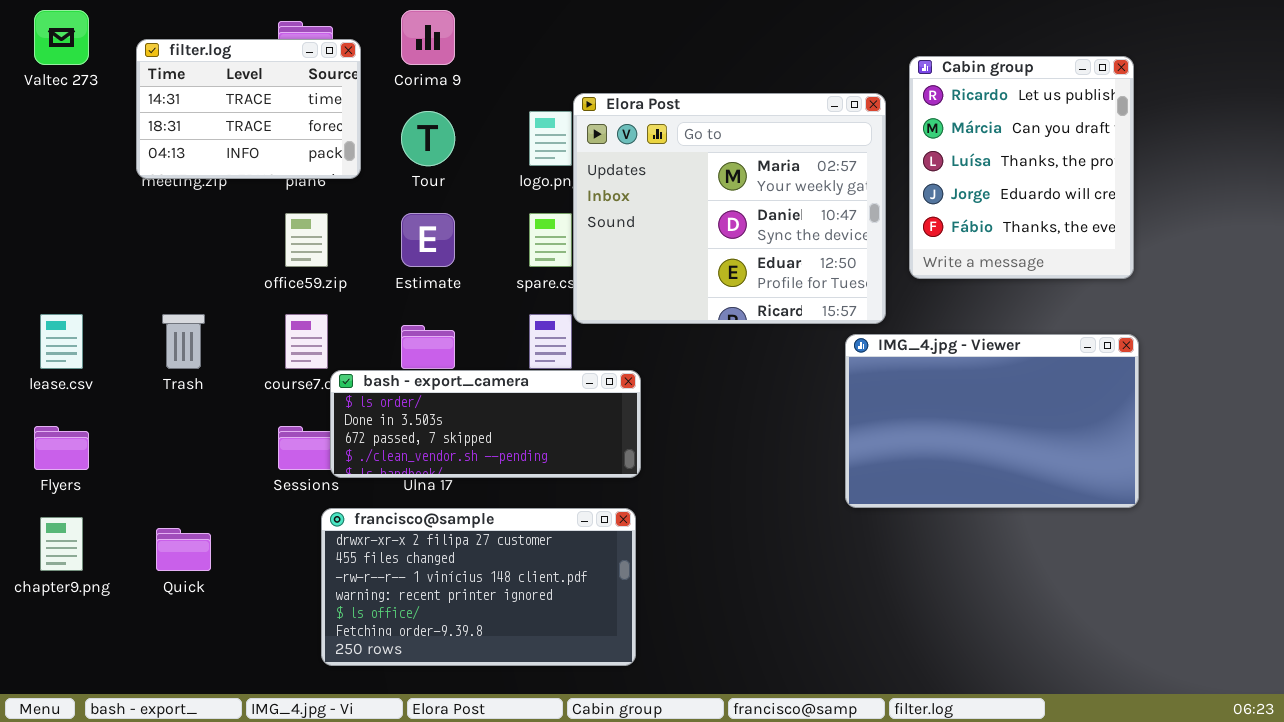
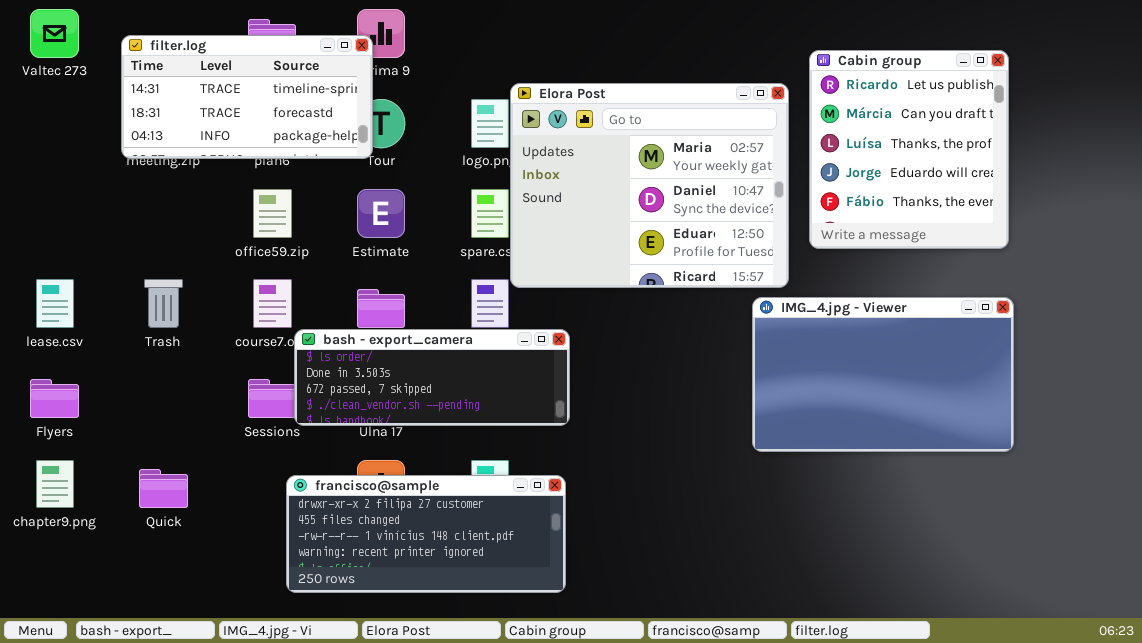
filter.log: [136,39,361,179] -> [121,35,373,159], resized
francisco@sample: [321,508,636,666] -> [286,475,566,593], resized

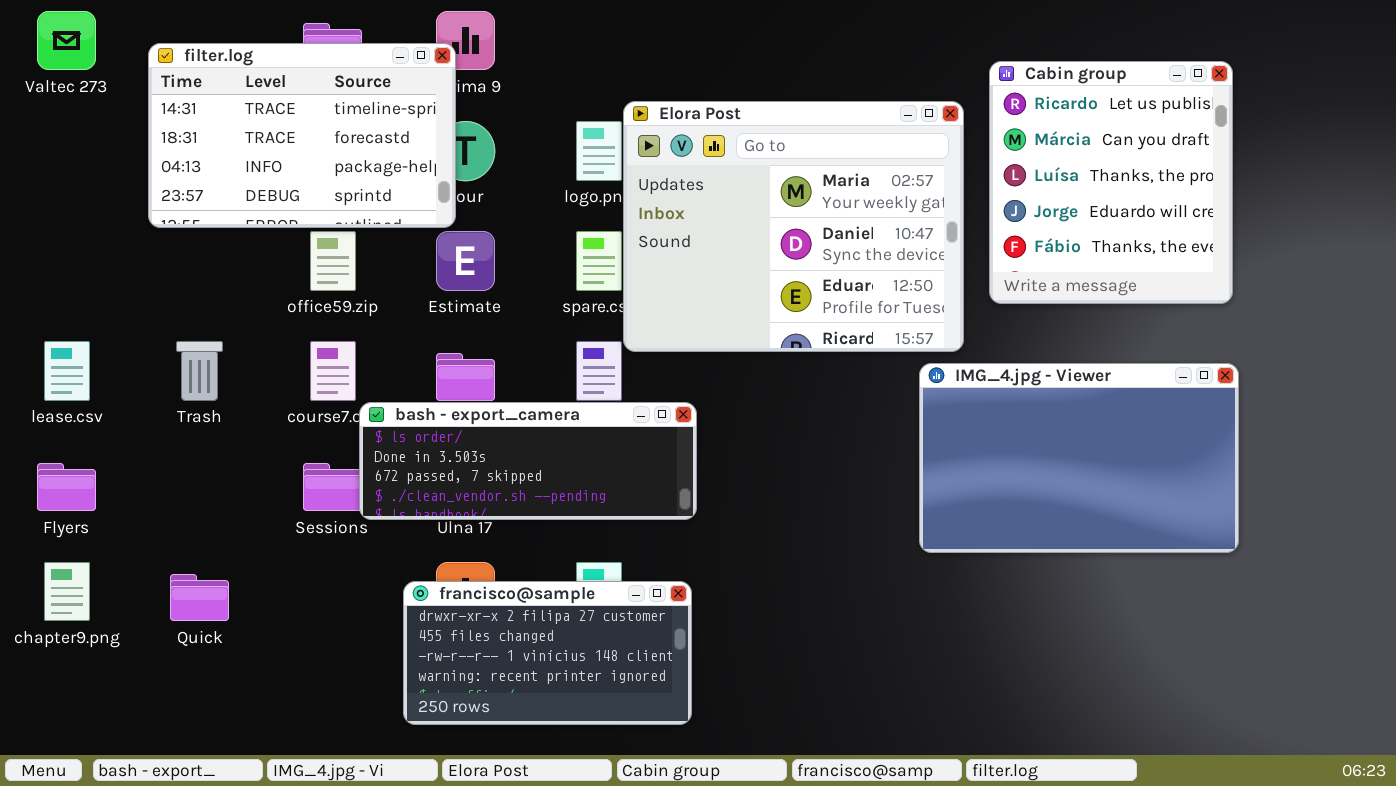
filter.log: [121,35,373,159] -> [148,43,456,228], resized
francisco@sample: [286,475,566,593] -> [403,581,692,725], resized

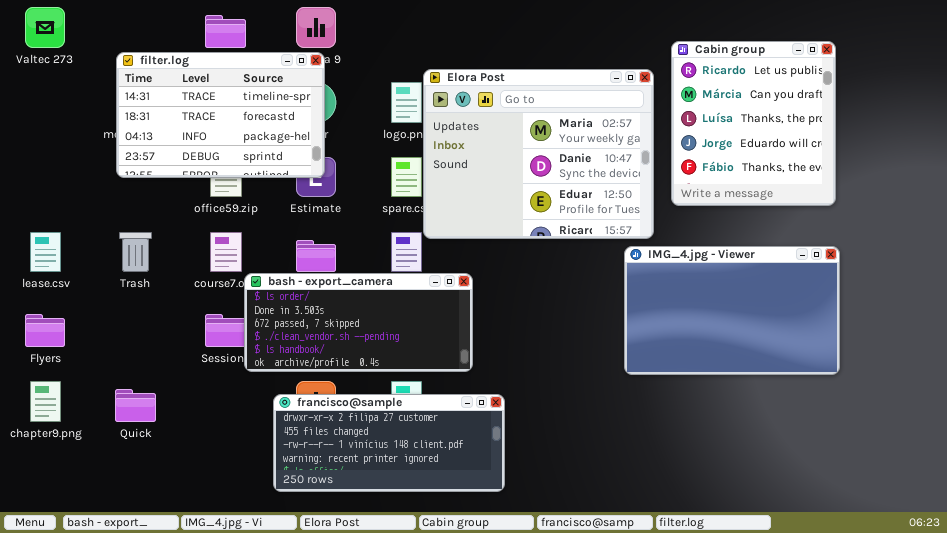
filter.log: [148,43,456,228] -> [116,52,325,178], moved
bash - export_camera: [359,402,697,520] -> [244,273,473,372], resized
francisco@sample: [403,581,692,725] -> [273,394,505,492], resized

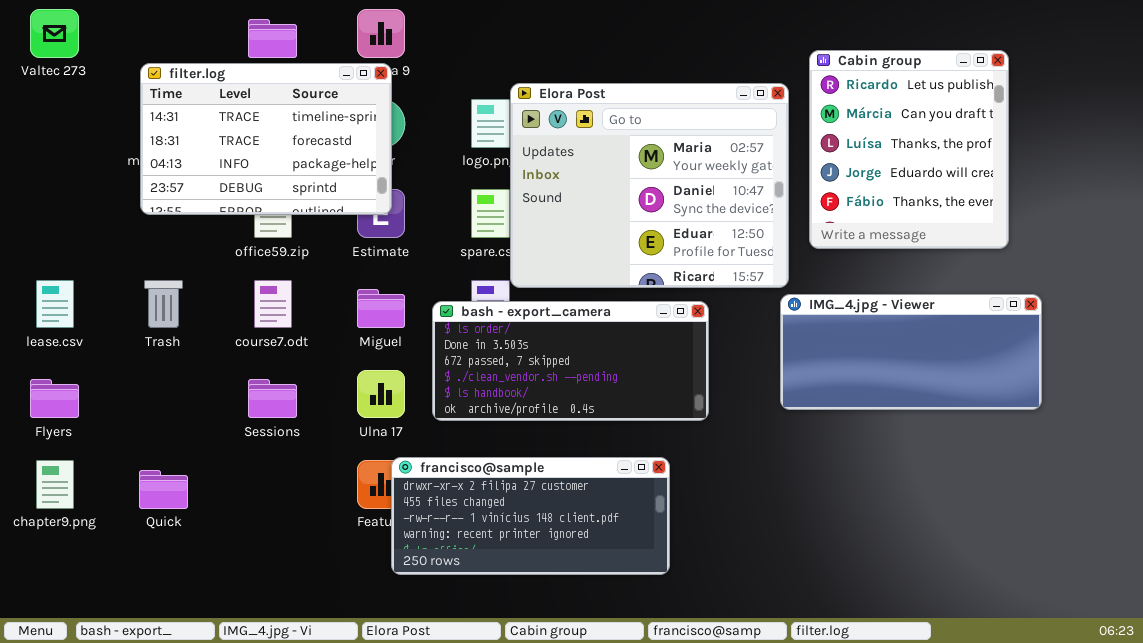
IMG_4.jpg - Viewer: [624,246,840,375] -> [780,294,1042,410], moved, resized
bash - export_camera: [244,273,473,372] -> [432,301,709,421], moved
francisco@sample: [273,394,505,492] -> [391,457,670,575], moved

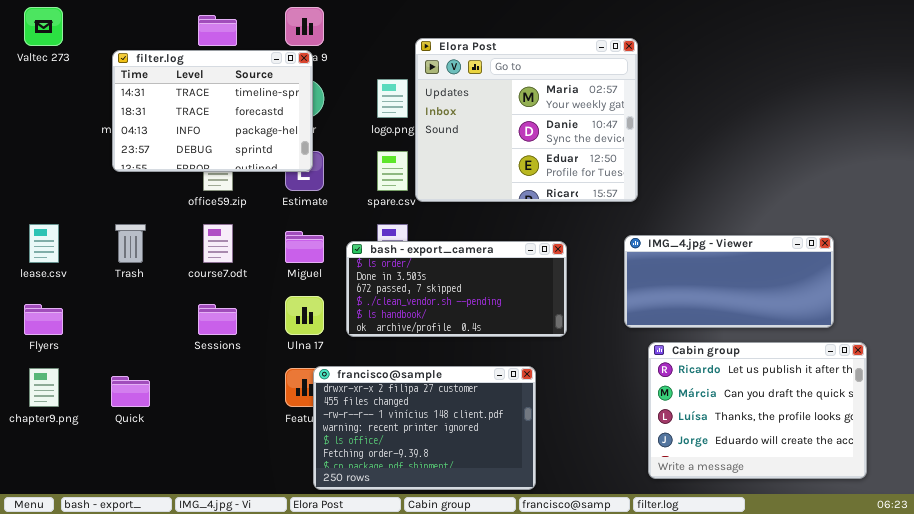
Cabin group: [809,50,1009,249] -> [648,342,867,479], moved, resized
Elora Post: [510,83,789,288] -> [415,38,638,202], moved
francisco@sample: [391,457,670,575] -> [313,366,536,490], resized

